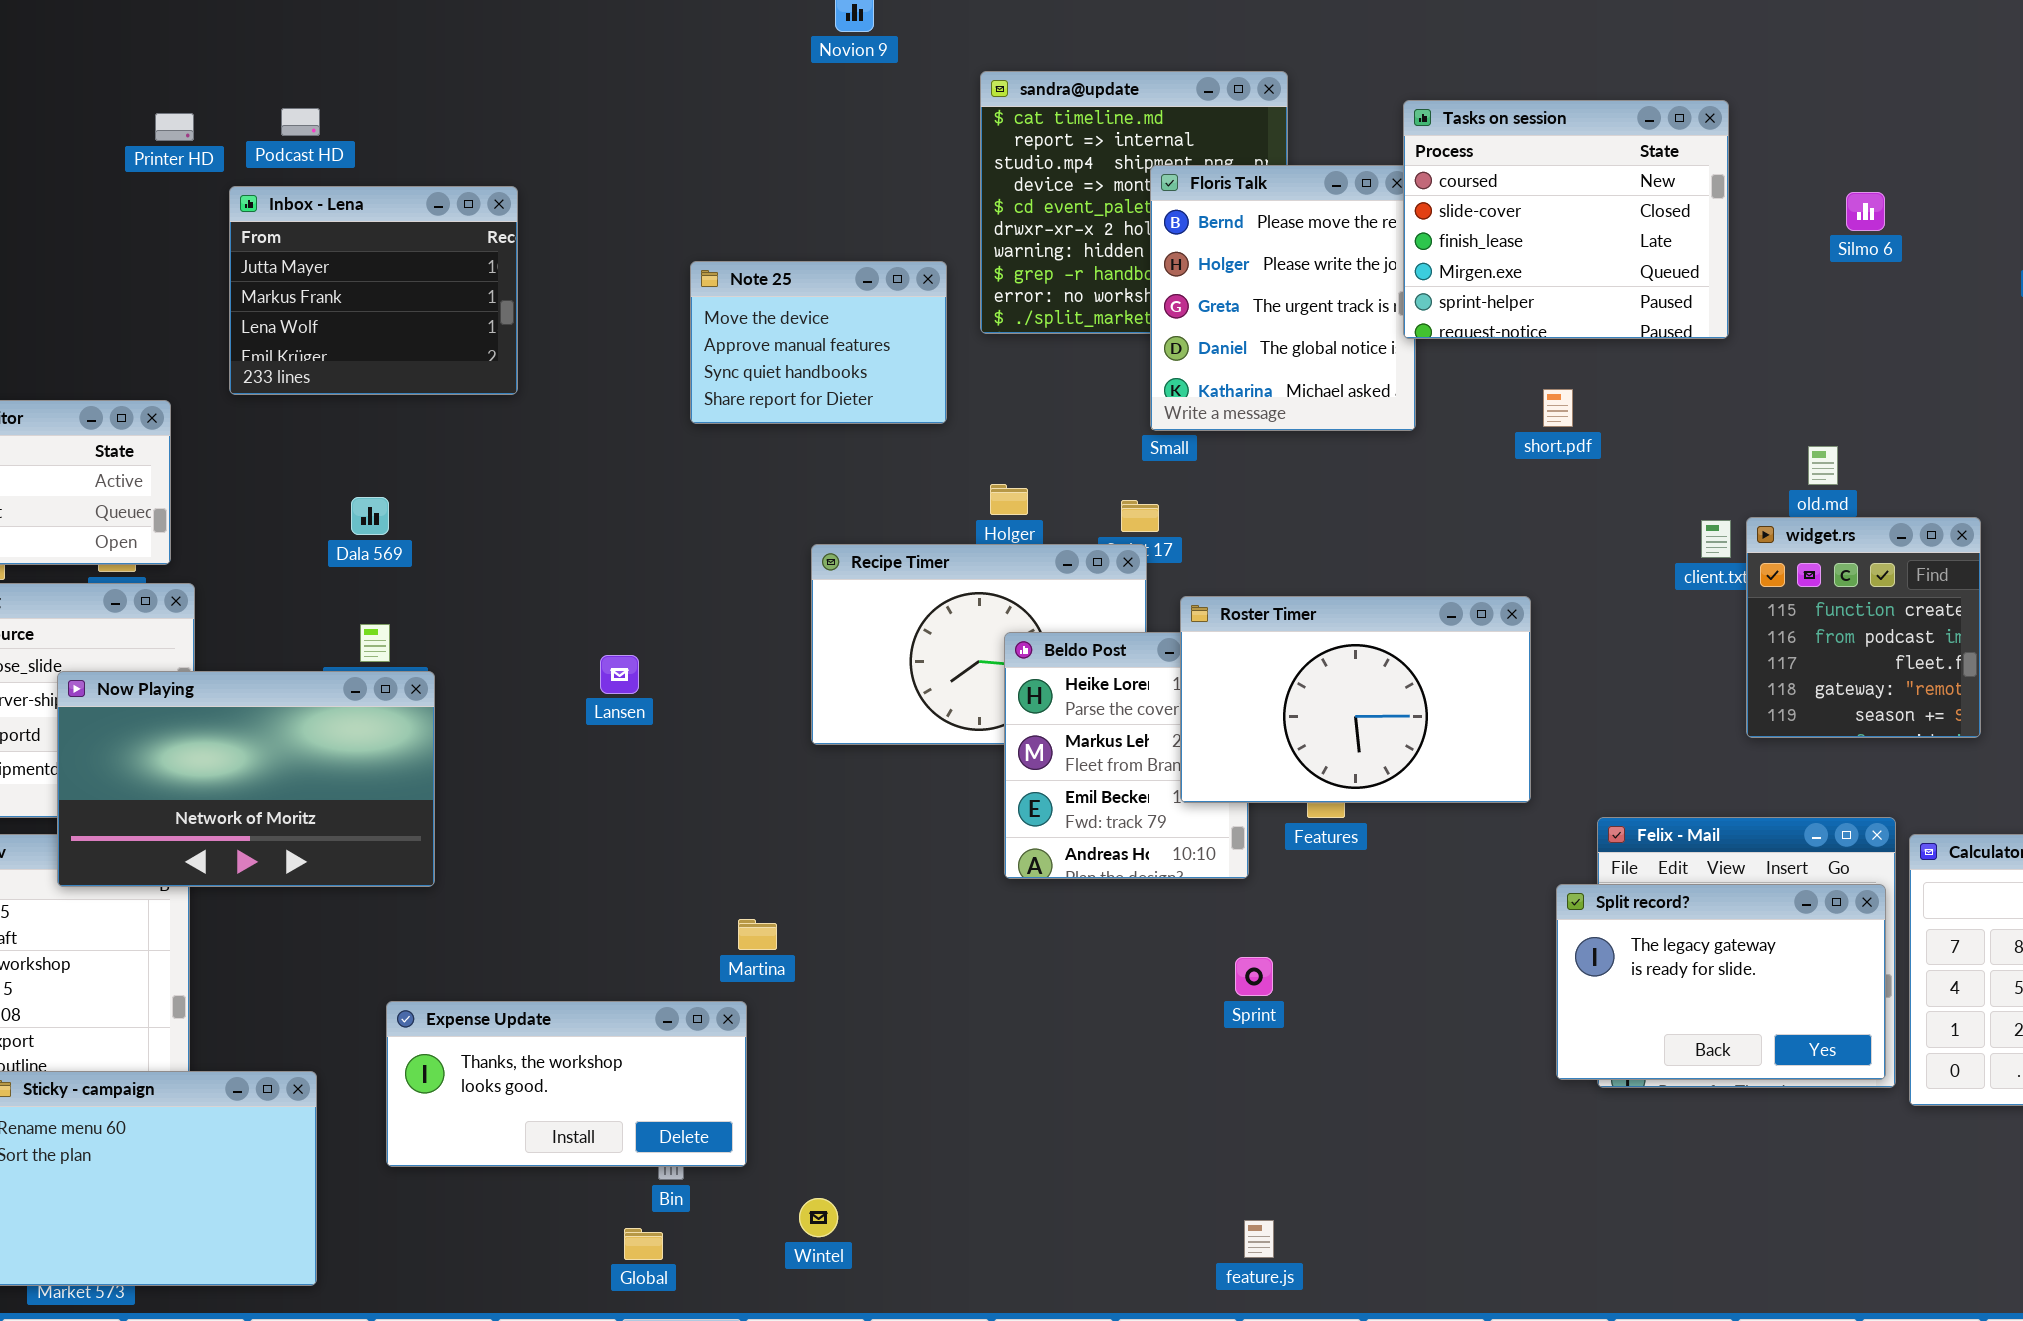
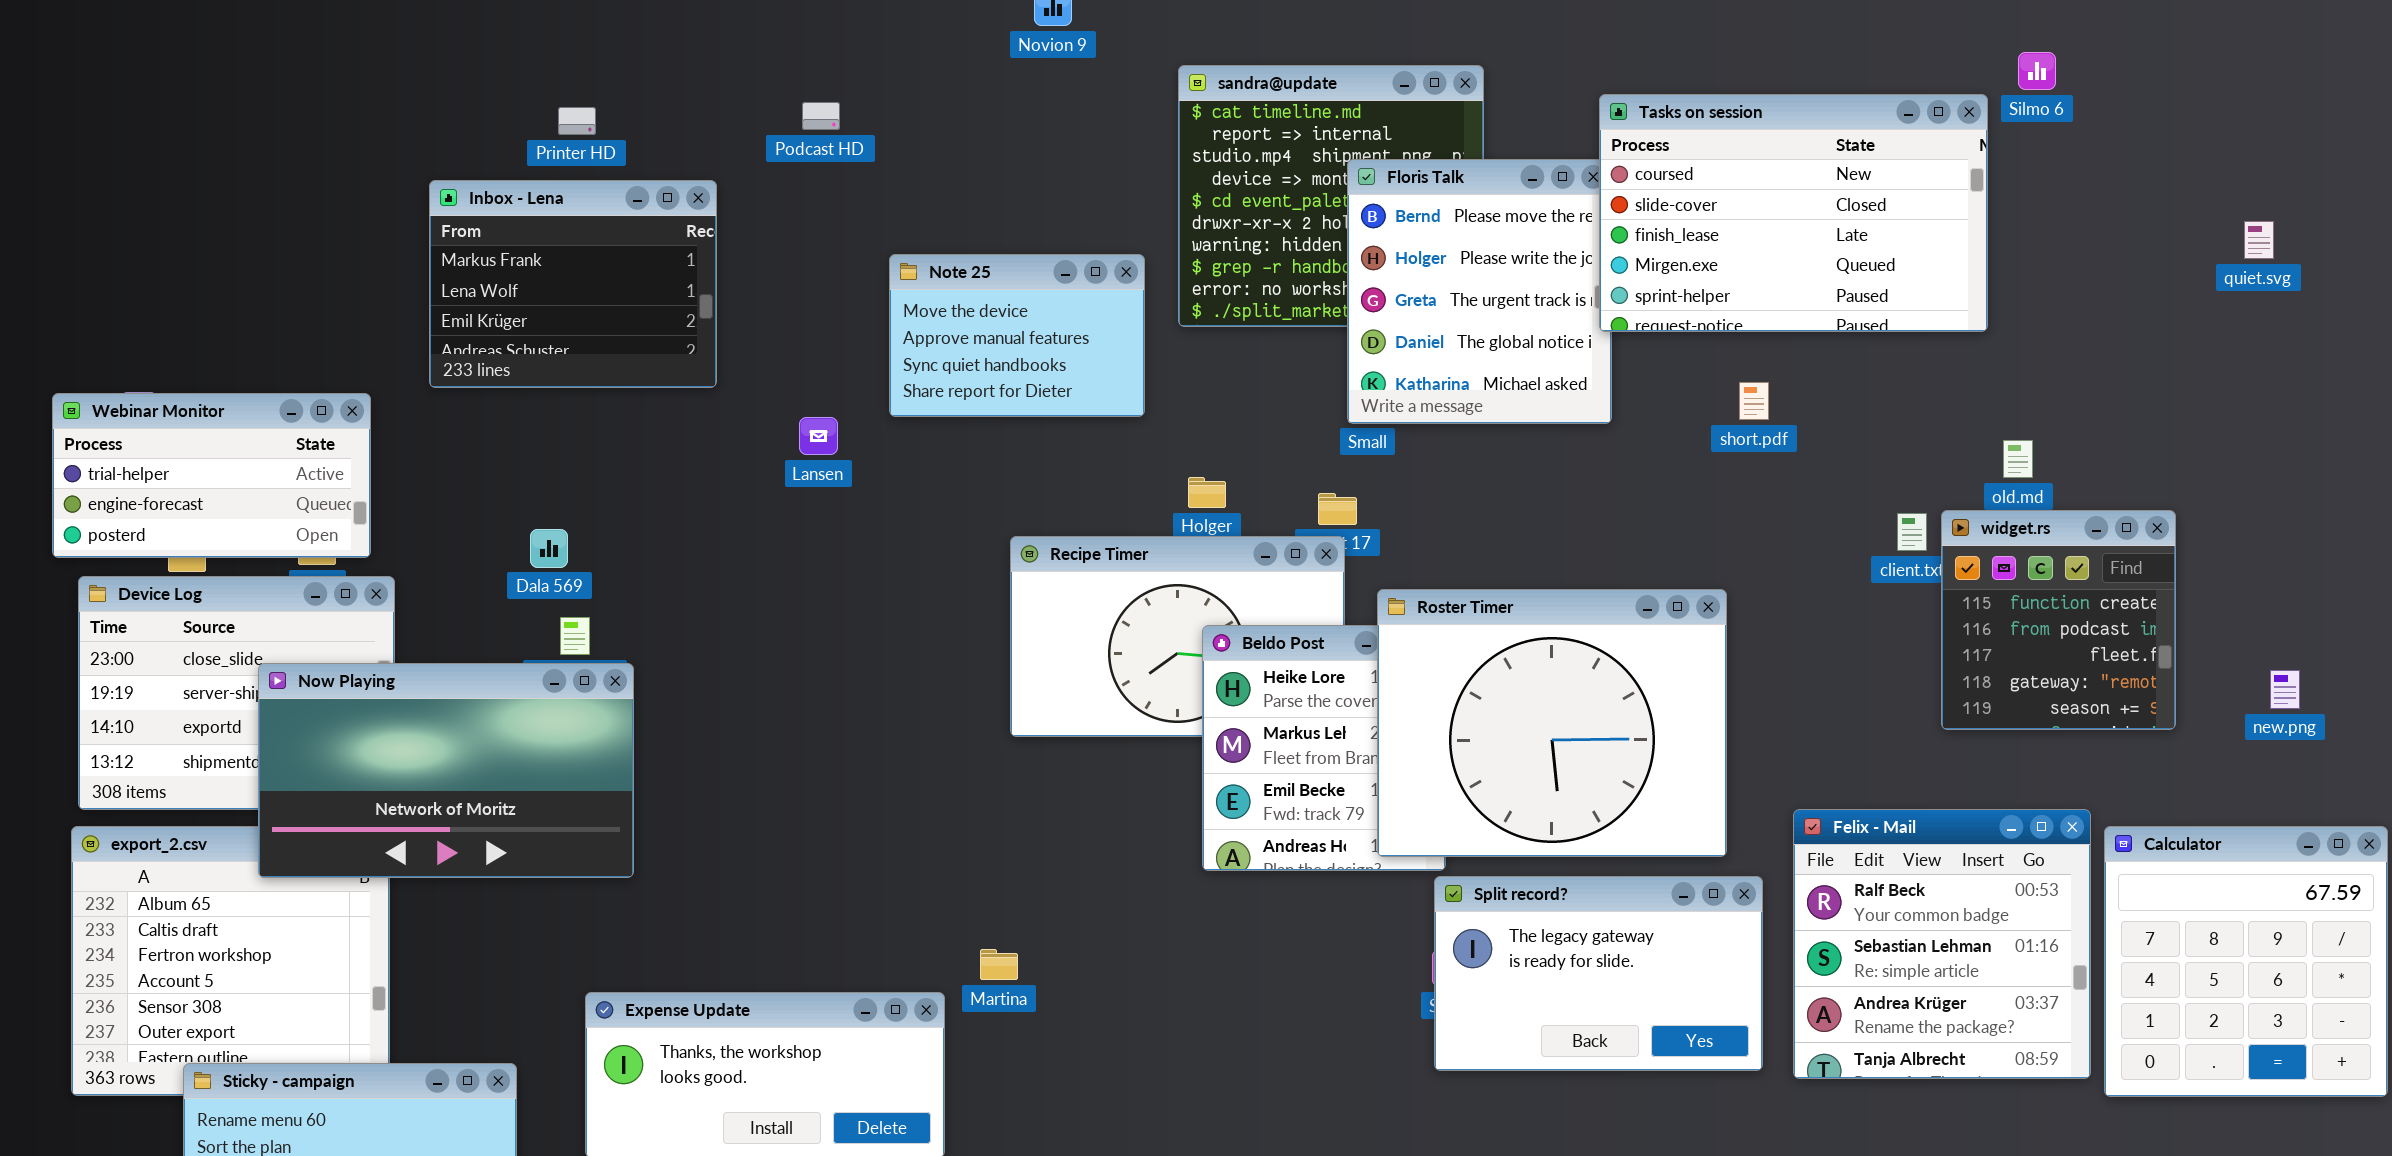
Tasks on session: [1403,100,1729,339] -> [1599,94,1988,332], resized
Podcast HD: [281,108,320,136] -> [802,102,840,130], moved
Printer HD: [155,113,194,141] -> [558,107,596,135], moved
Inbox - Lena: [229,186,518,395] -> [429,180,717,388], scrolled down 1 row
Silmo 6: [1846,192,1885,231] -> [2018,52,2056,90], moved
Dala 569: [351,497,389,535] -> [530,529,568,568], moved
Roster Timer: [1180,596,1531,803] -> [1377,589,1727,857], resized
Lansen: [600,655,639,694] -> [799,417,838,455], moved
Split record?: [1556,884,1886,1080] -> [1434,876,1763,1071], moved
Martina: [738,919,777,950] -> [980,949,1018,980], moved

